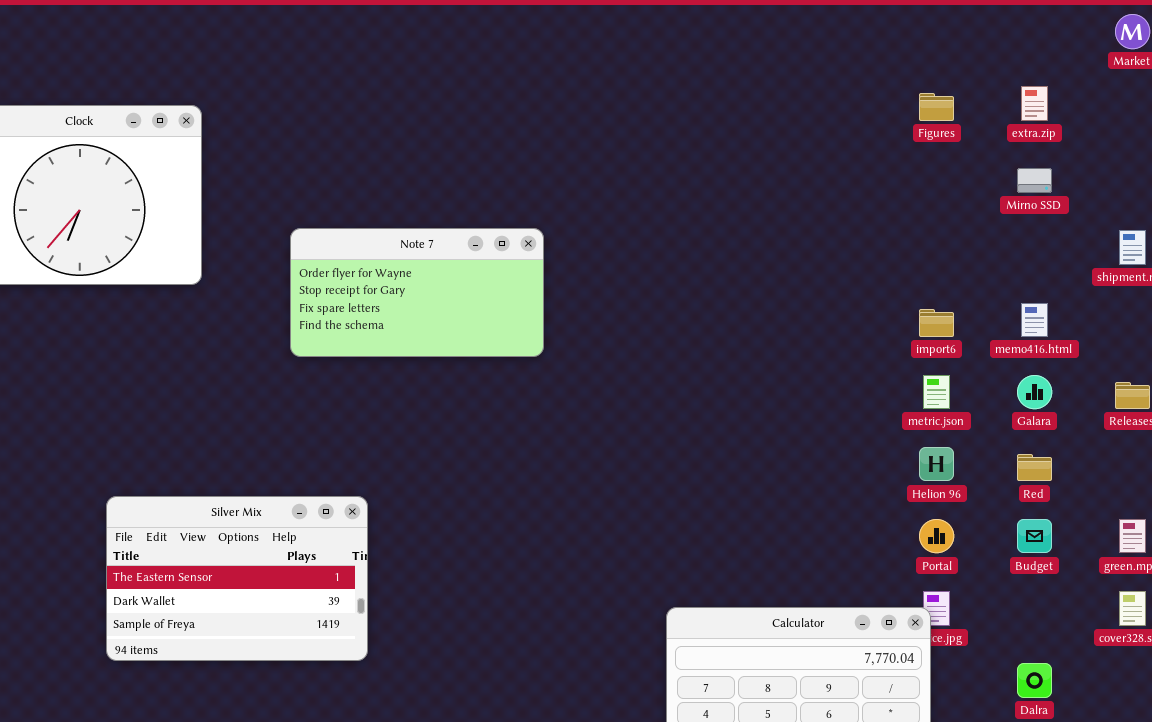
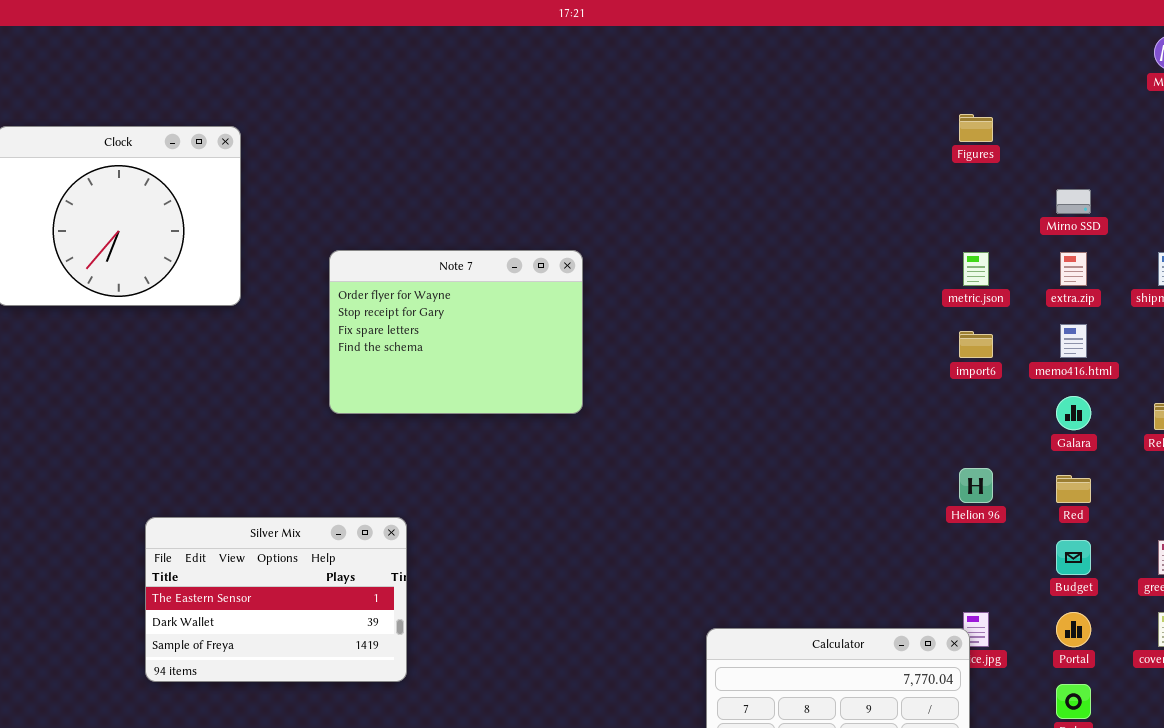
extra.zip: [1021,86,1048,121] -> [1060,252,1087,286], moved
Note 7: [290,228,544,357] -> [329,250,583,414], resized
metric.json: [923,375,950,409] -> [963,252,989,286], moved
Portal: [919,519,954,553] -> [1056,612,1091,647], moved

